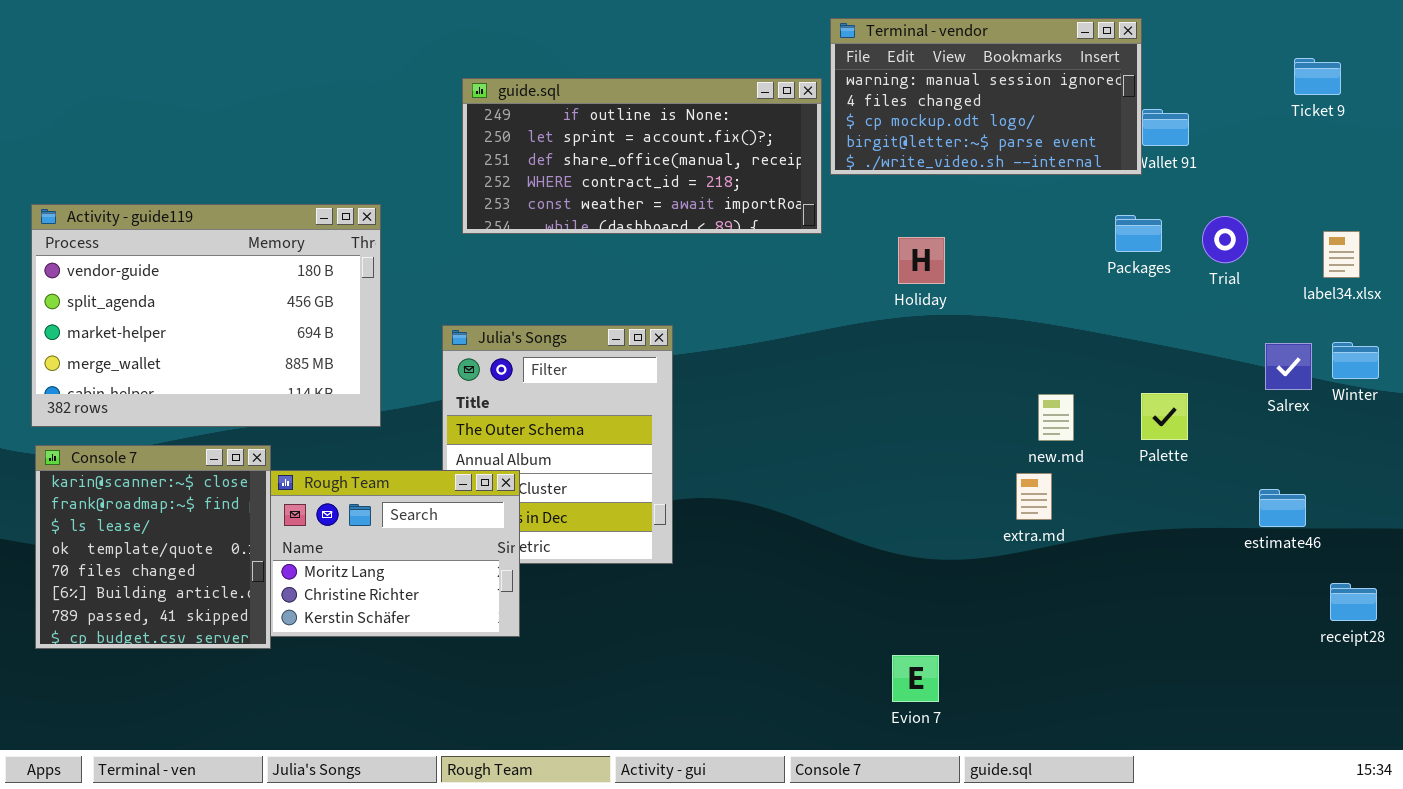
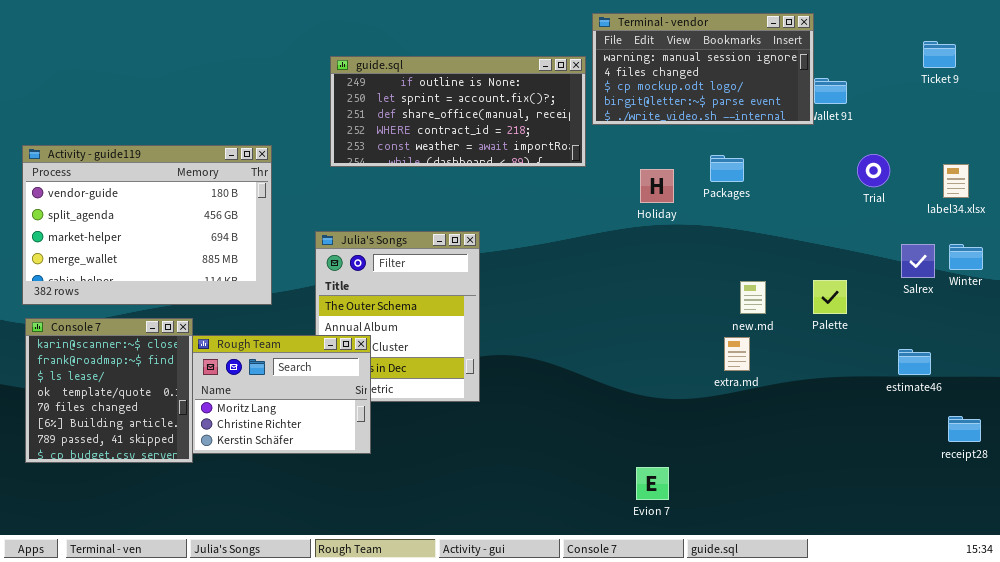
Packages: [1115,215,1162,252] -> [710,155,744,182], moved

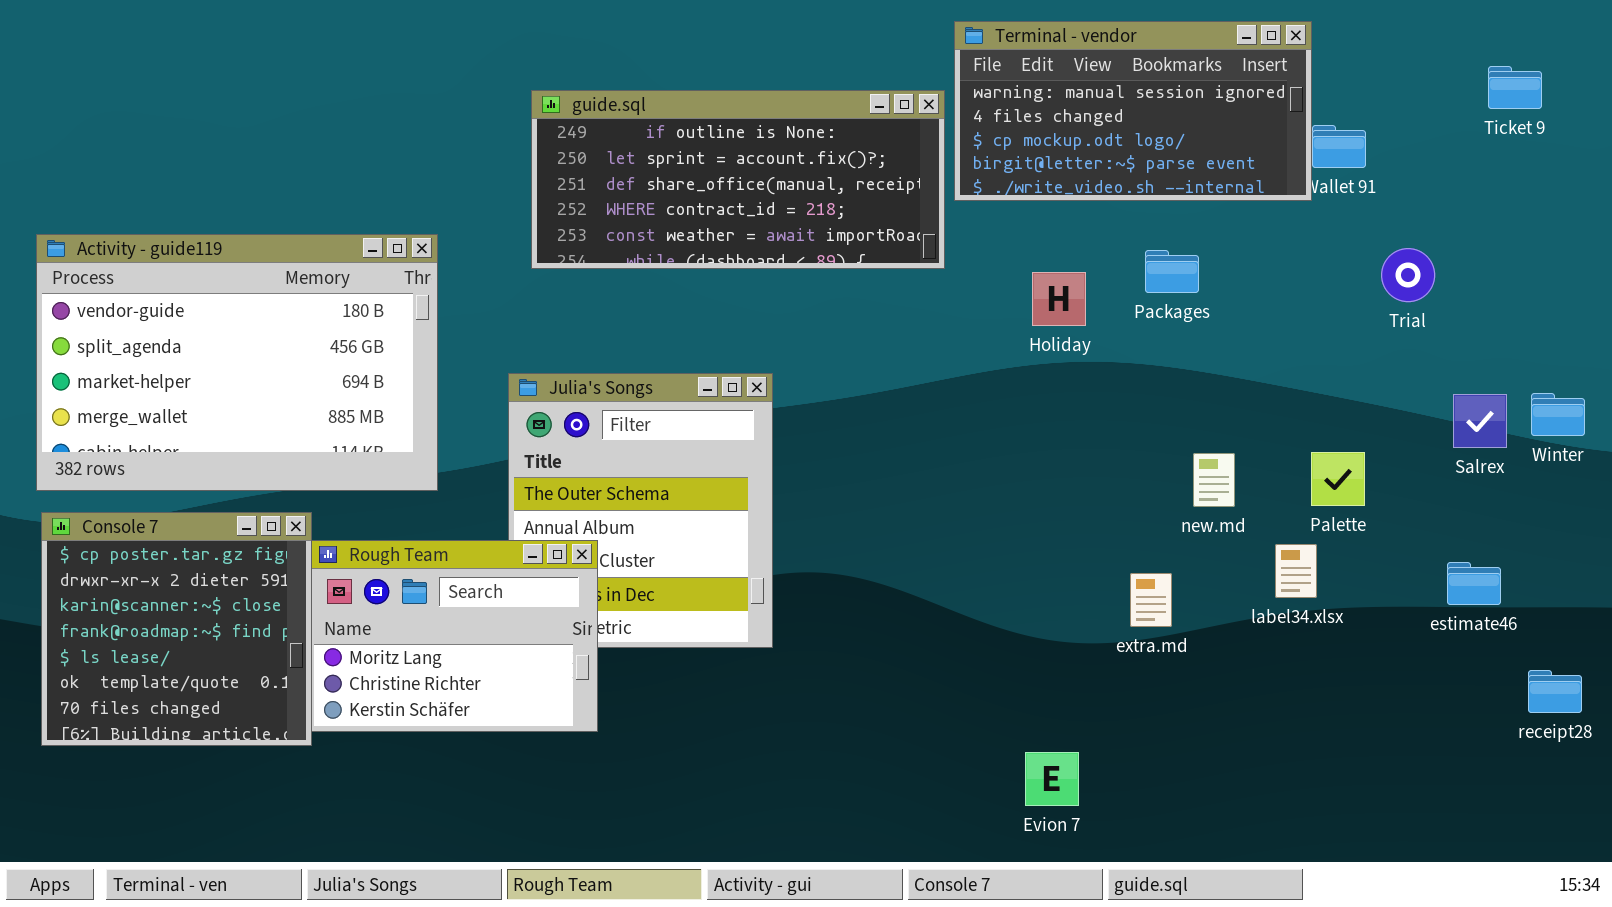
label34.xlsx: [943,164,969,198] -> [1275,544,1317,598], moved
Console 7: [25,318,193,463] -> [41,512,312,746], scrolled up 2 rows
extra.md: [724,337,750,371] -> [1130,573,1172,627], moved

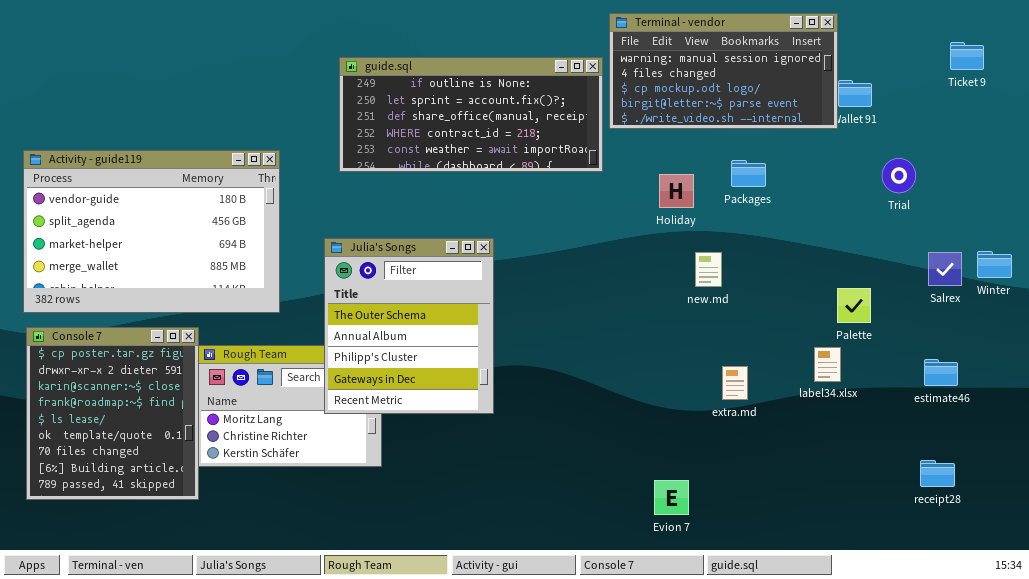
Julia's Songs: [508,373,773,648] -> [324,238,494,414], raised
new.md: [1193,453,1235,507] -> [695,252,722,287], moved
Console 7: [41,512,312,746] -> [26,327,199,500], resized
receipt28: [1528,670,1582,713] -> [920,460,955,487], moved

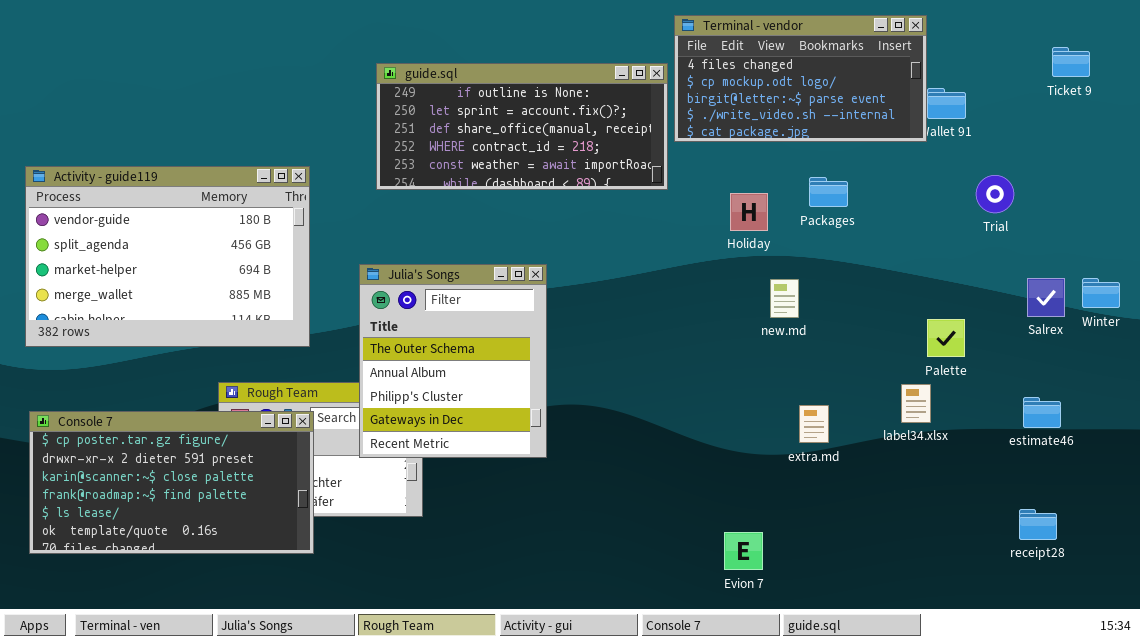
Terminal - vendor: [609,13,838,129] -> [674,15,927,142], scrolled down 1 row
Console 7: [26,327,199,500] -> [29,411,314,554], resized

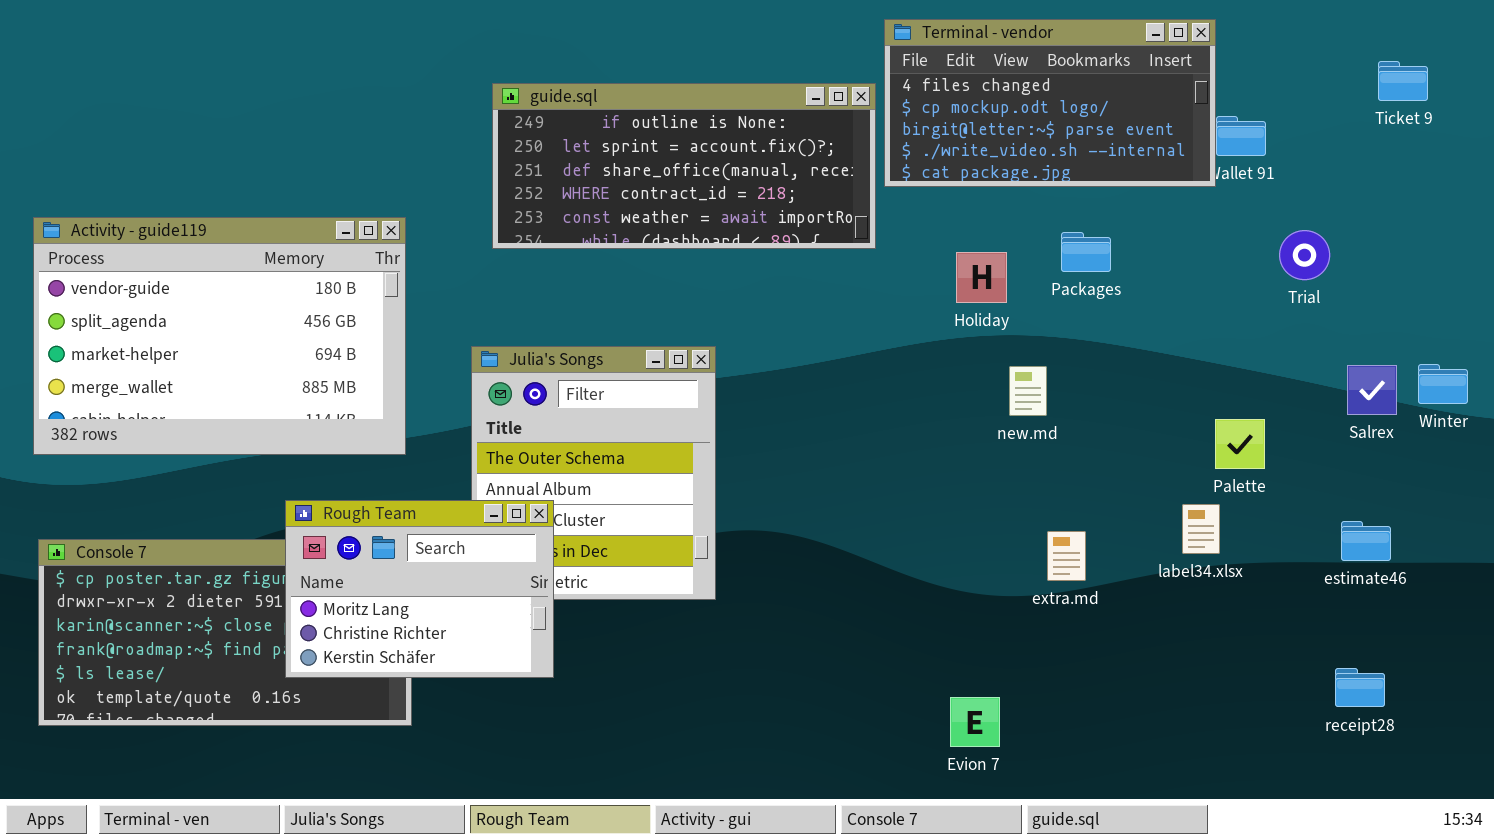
Rough Team: [218,382,423,517] -> [285,500,554,678], raised

